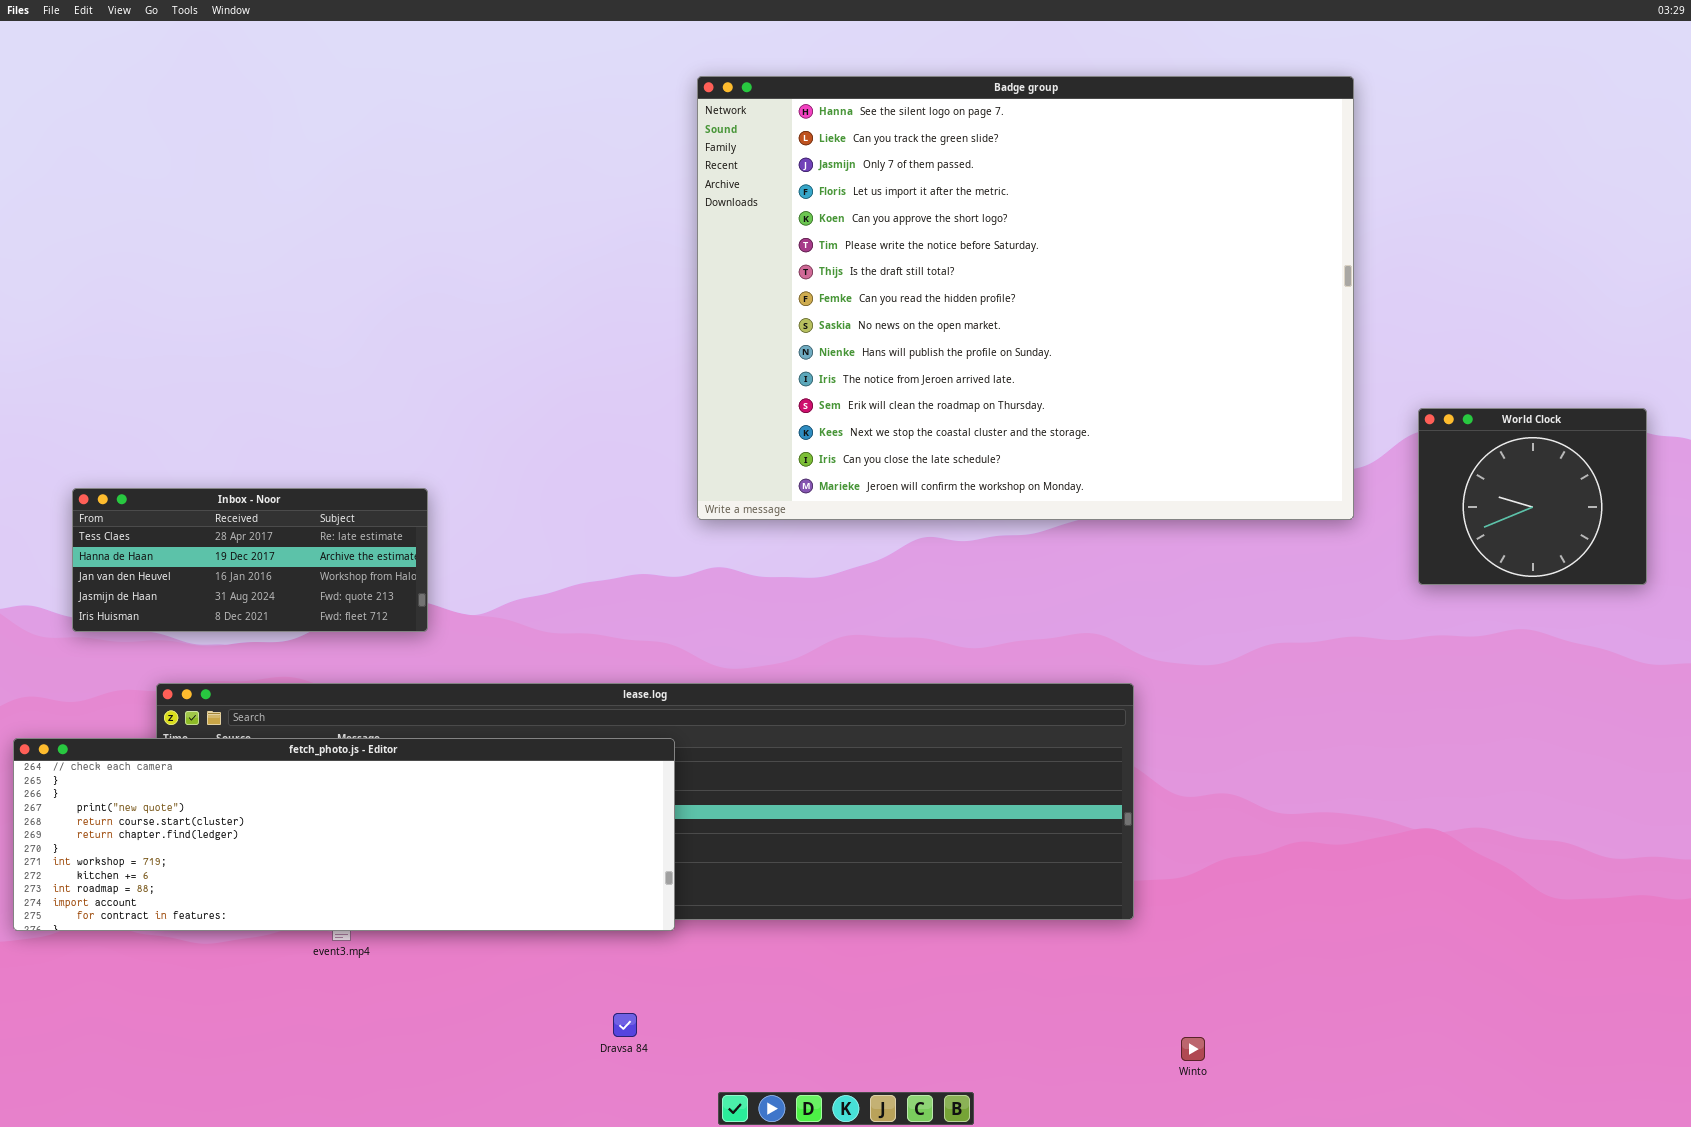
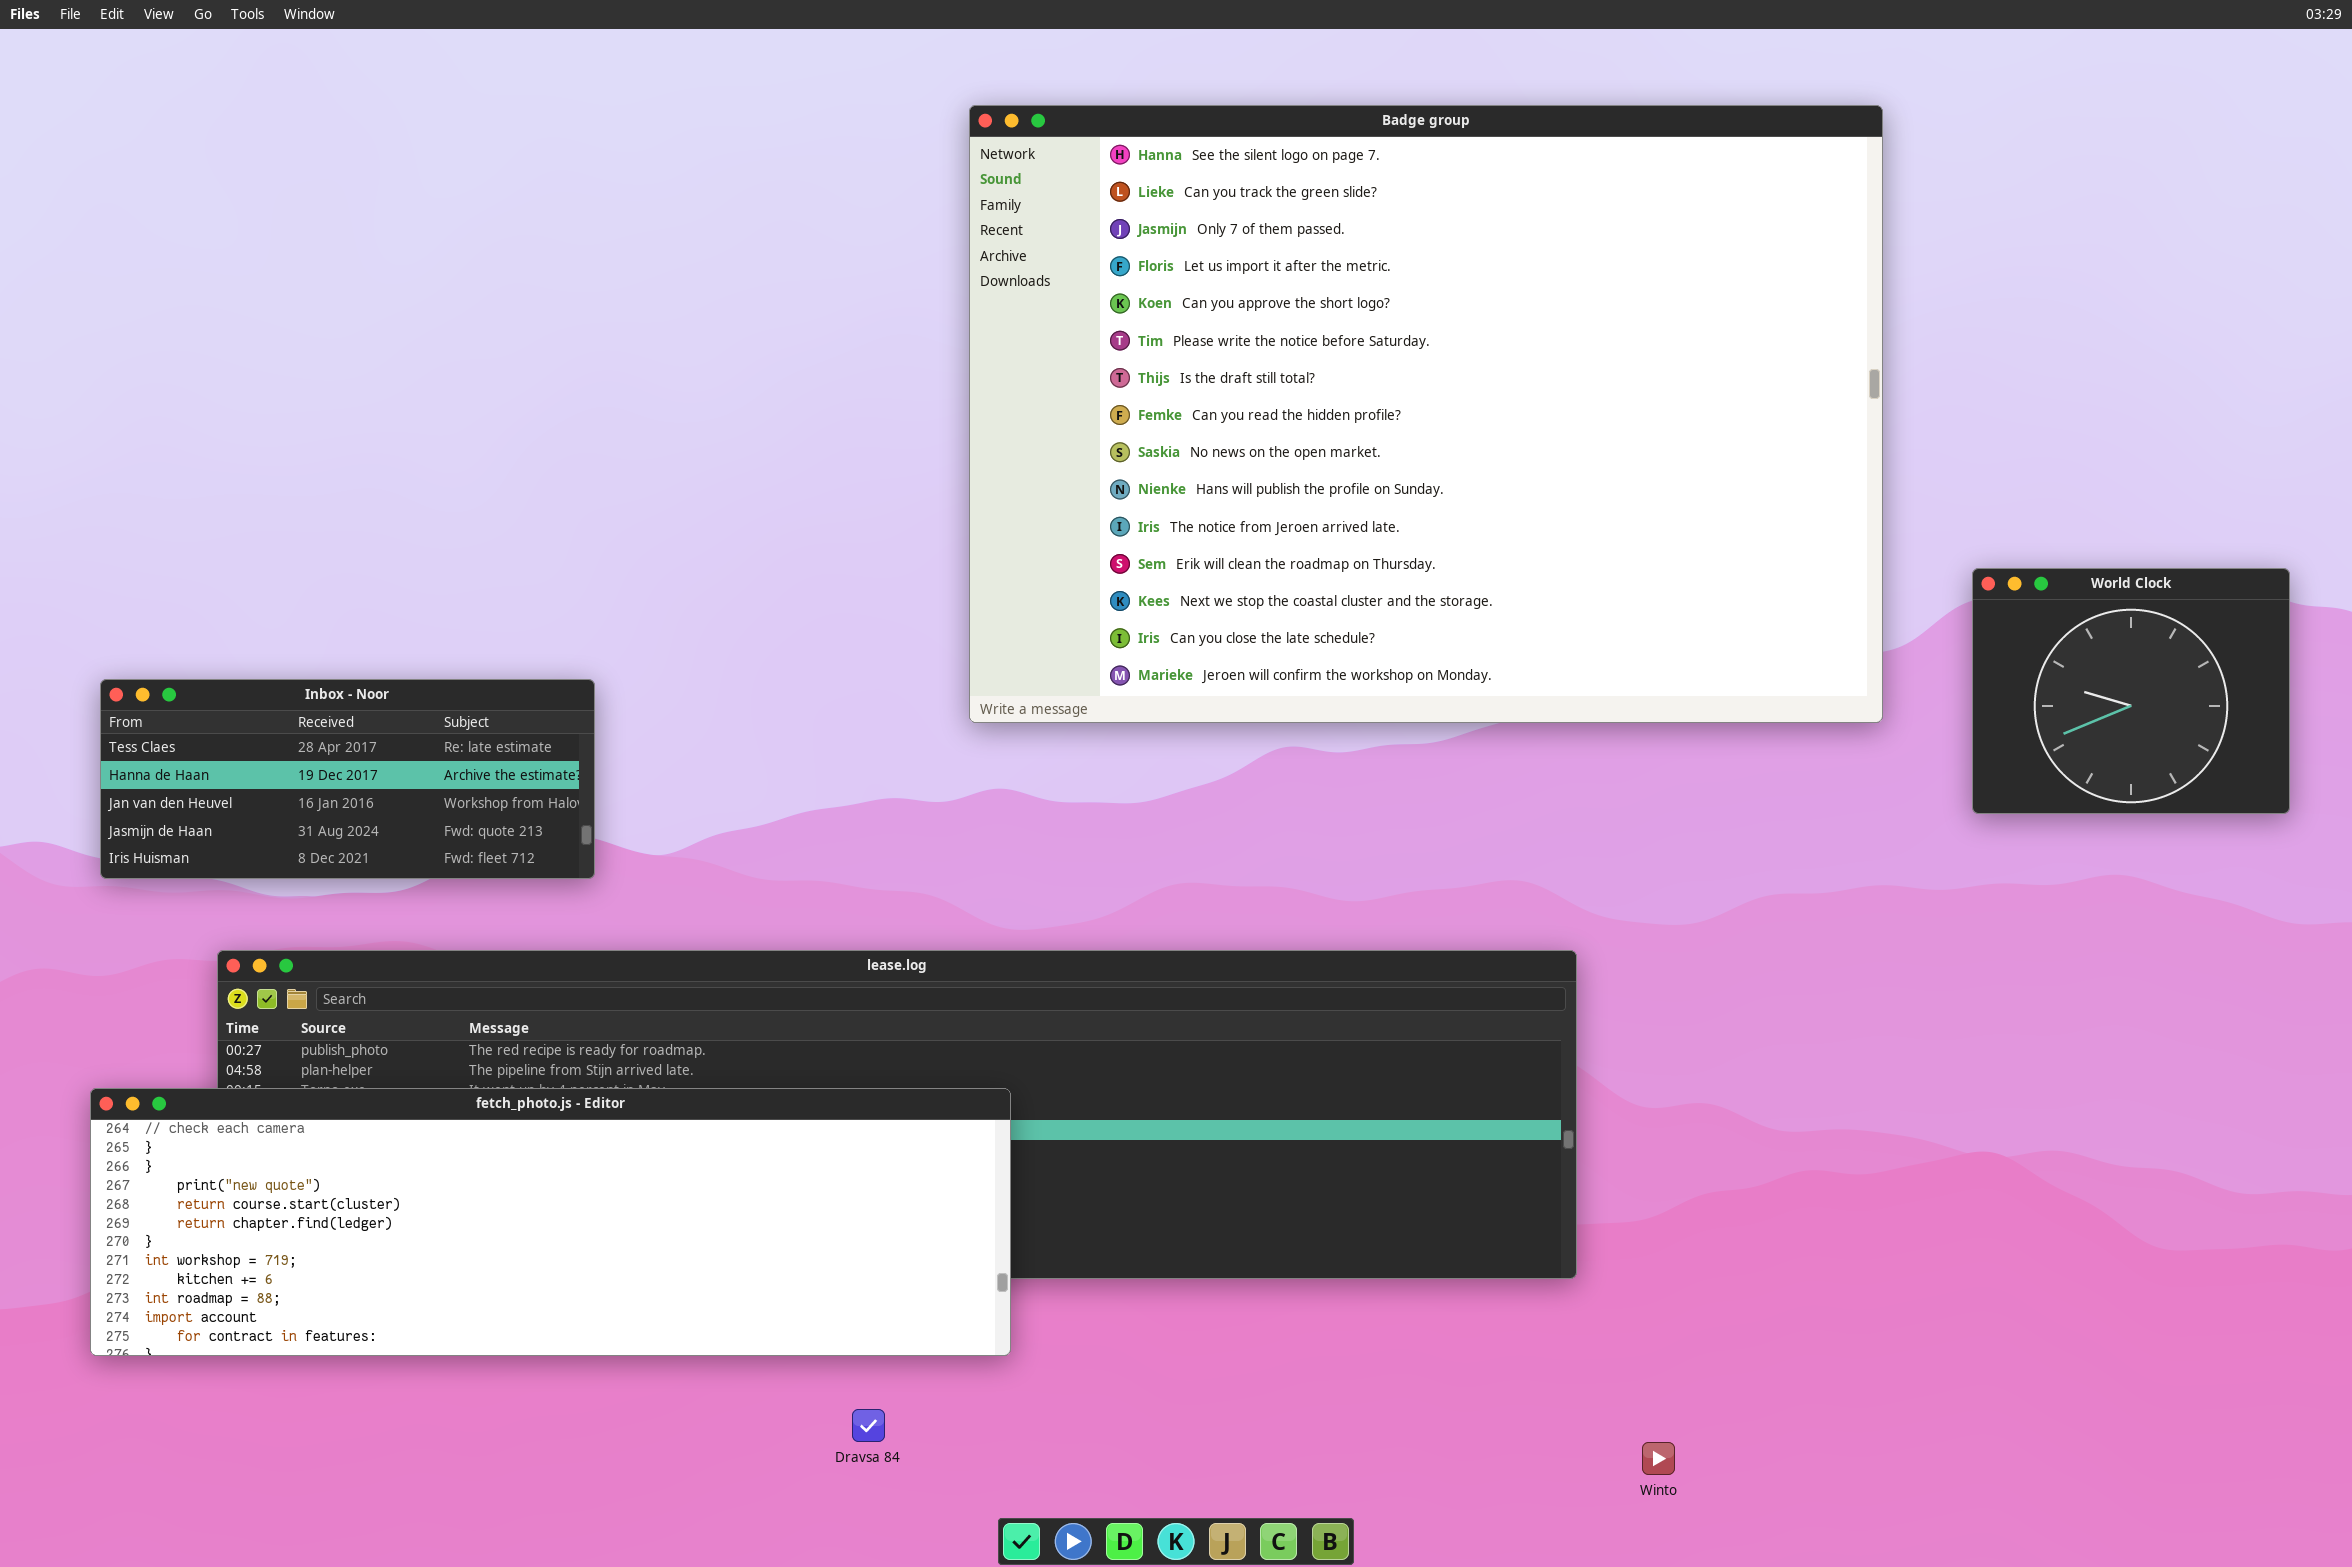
fetch_photo.js - Editor: [13,738,675,931] -> [90,1088,1011,1356], moved

